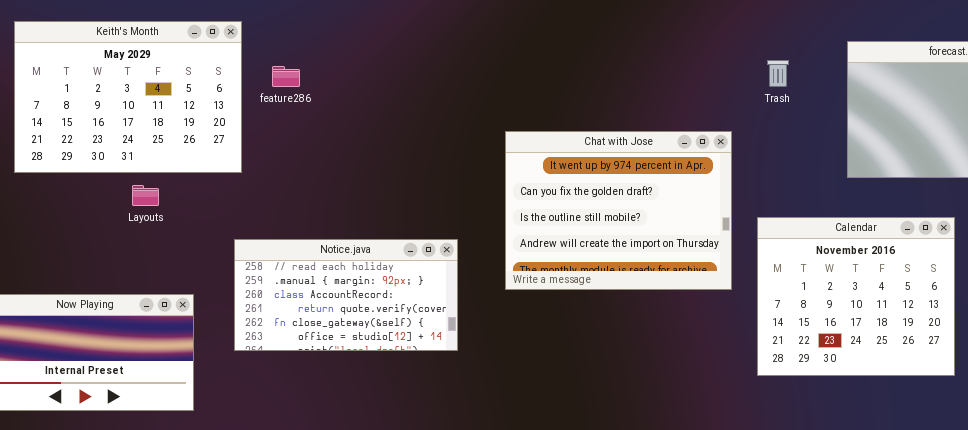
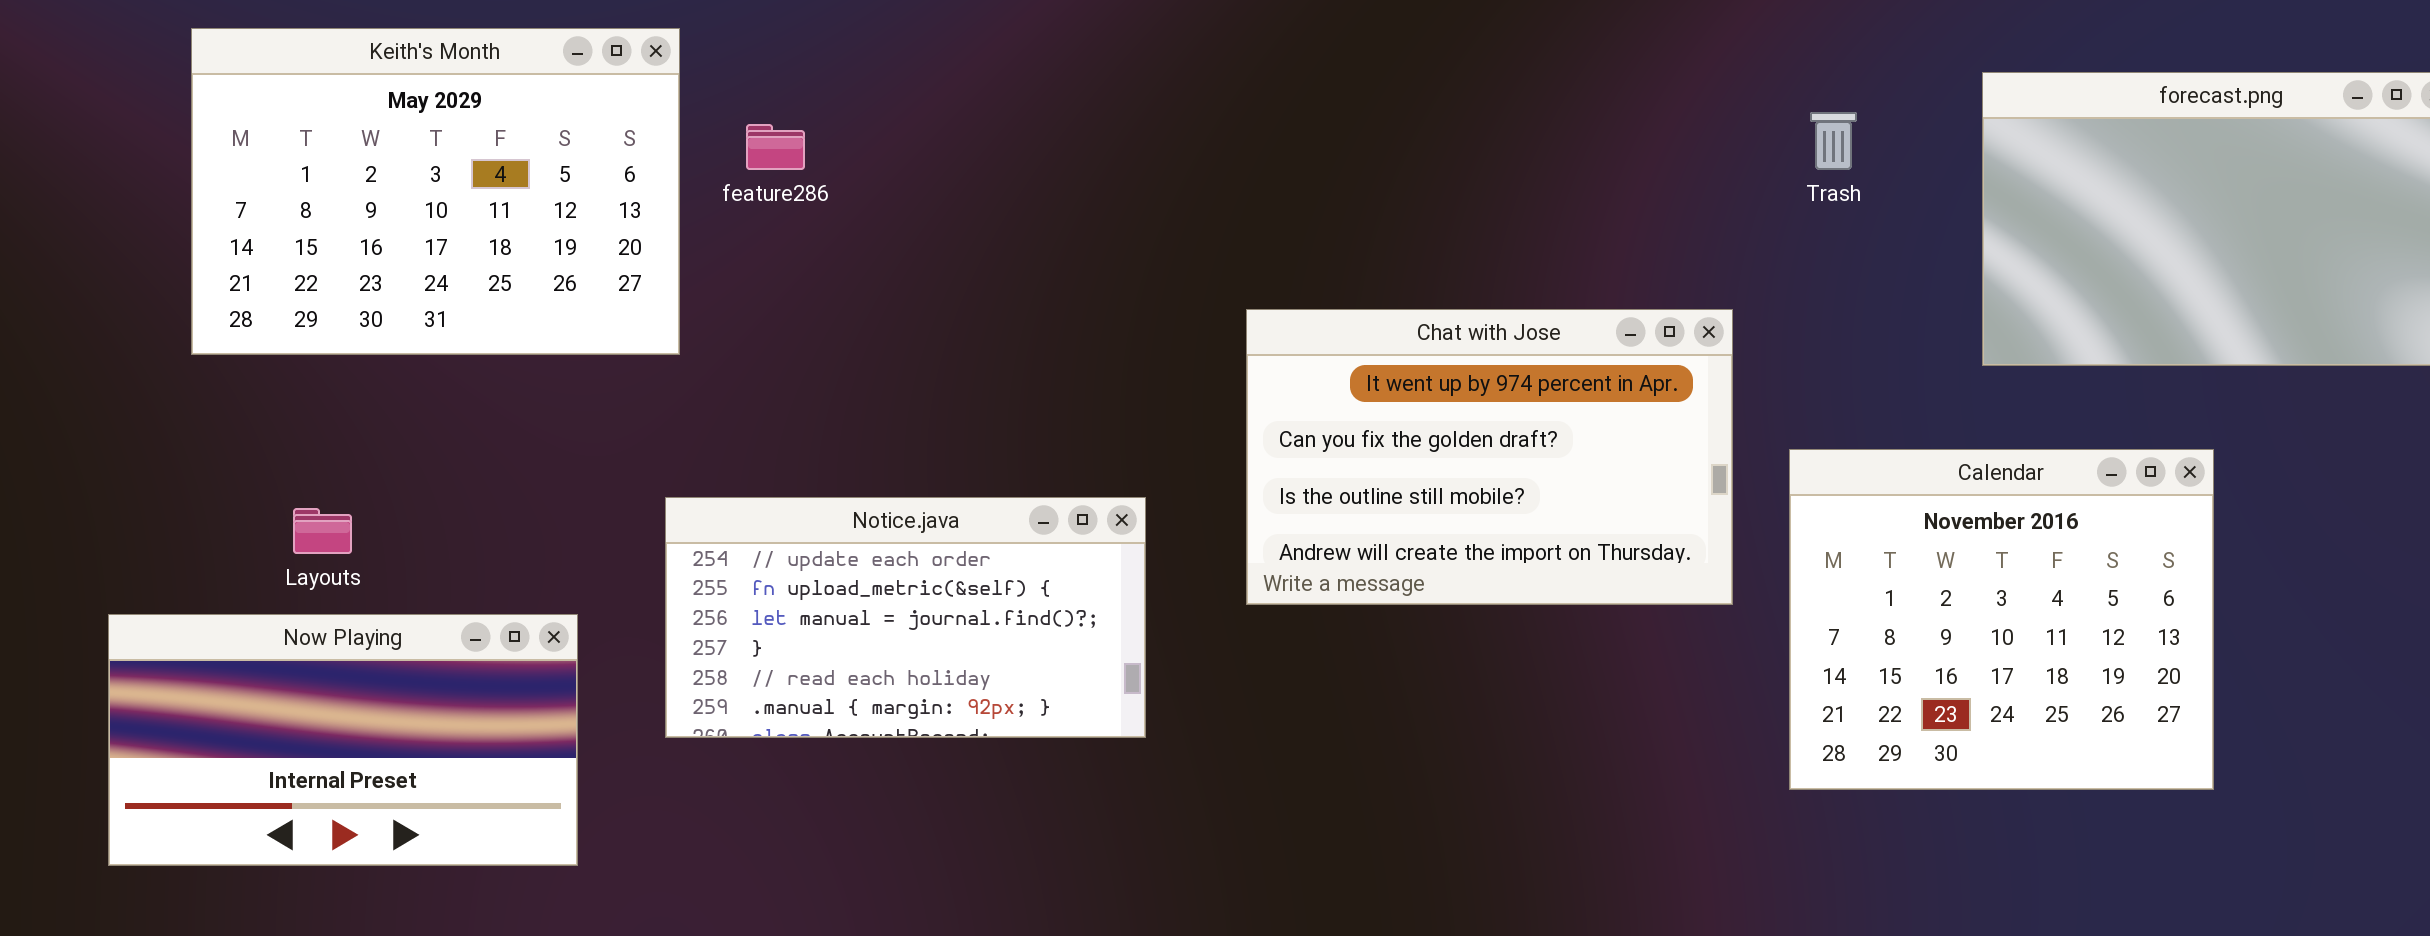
Chat with Jose: [505,131,732,290] -> [1246,309,1733,605], resized
Layouts: [132,185,159,206] -> [293,508,352,554], moved
Notice.java: [234,239,458,351] -> [665,497,1146,738], scrolled up 4 rows

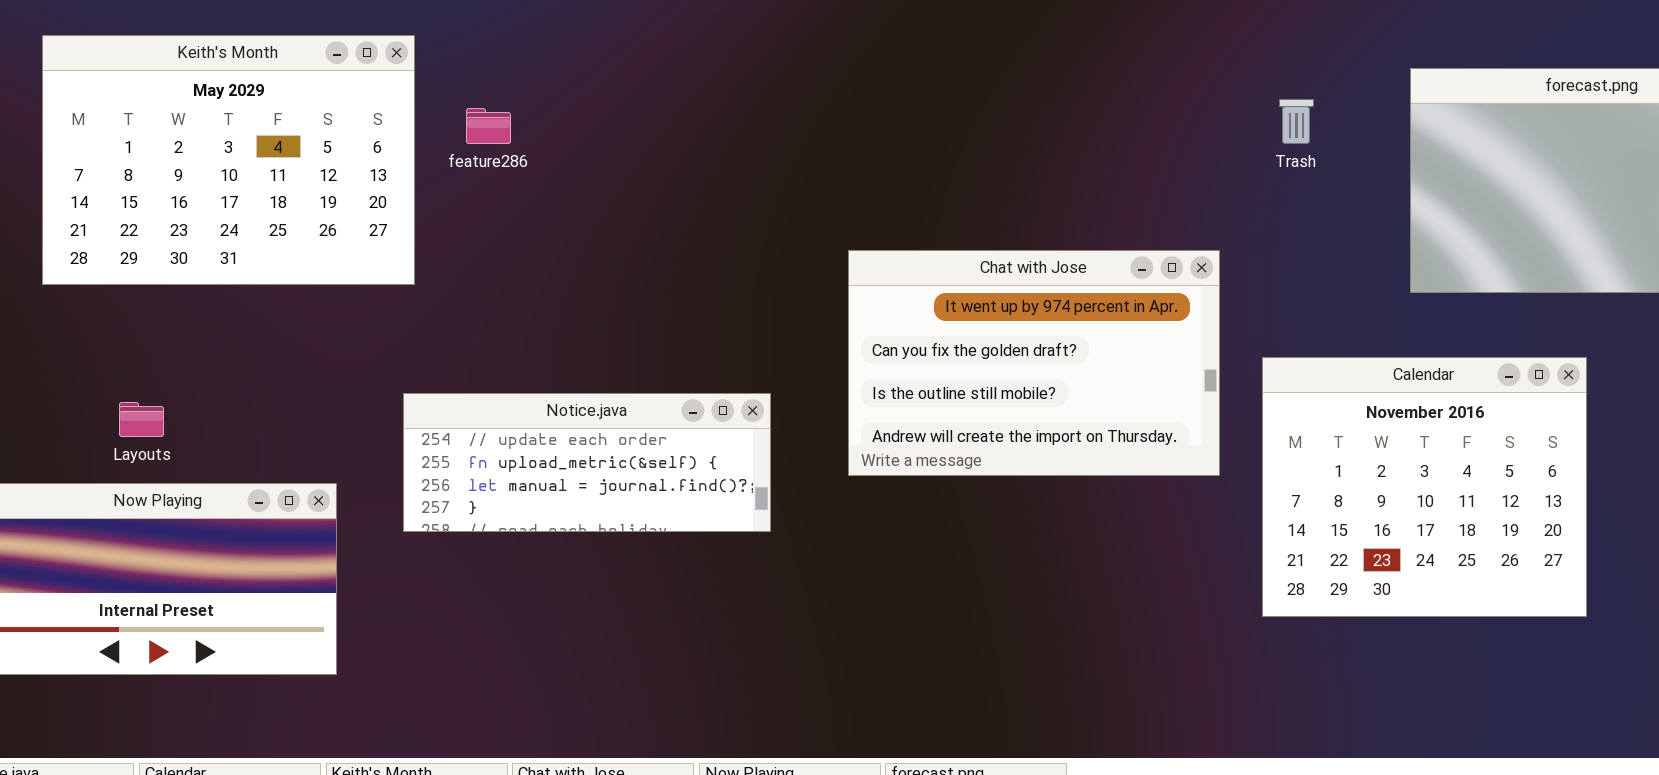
Notice.java: [665,497,1146,738] -> [403,393,771,532], resized

